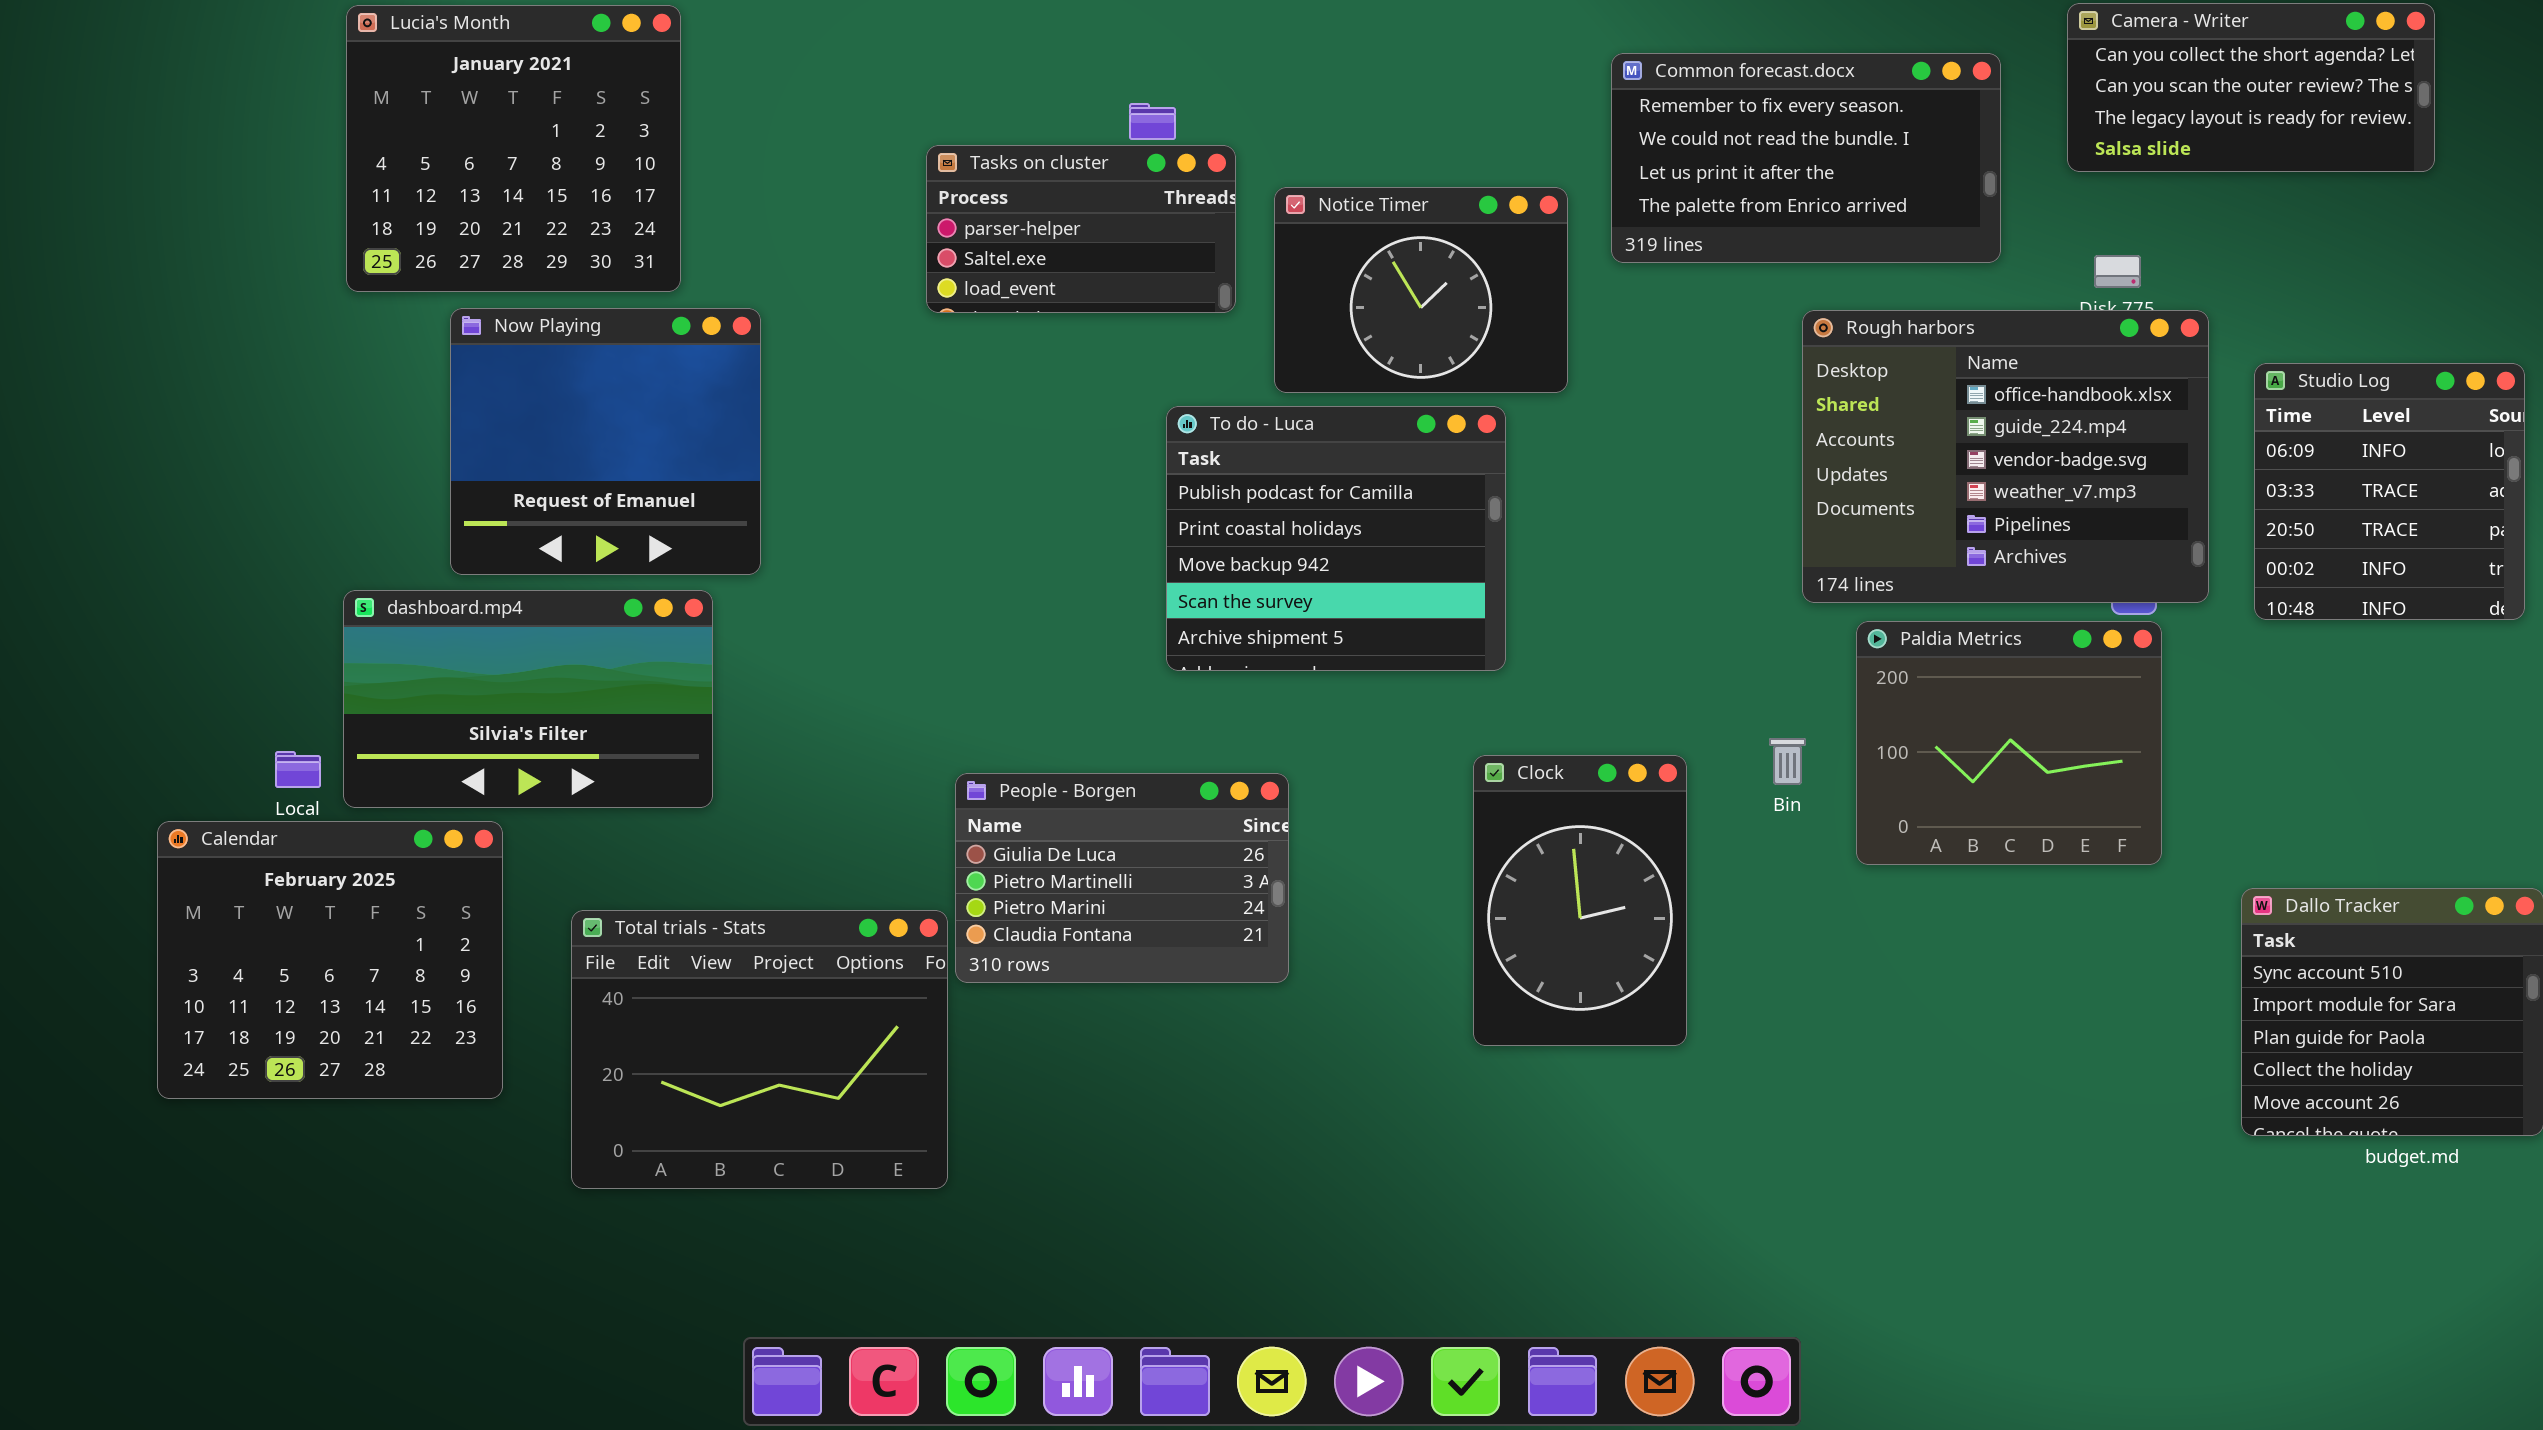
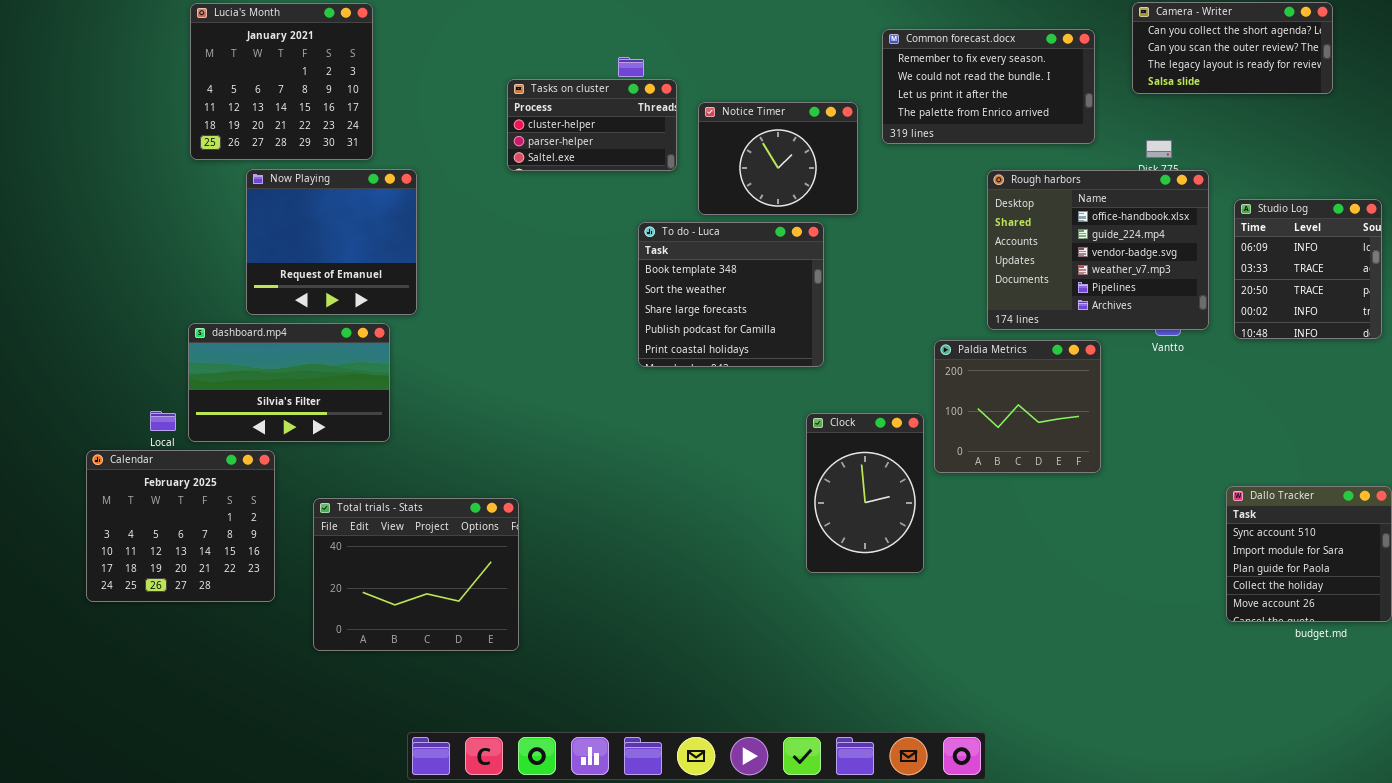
Tasks on cluster: [926,145,1236,313] -> [507,79,677,171], scrolled up 1 row
To do - Luca: [1166,406,1506,671] -> [638,222,824,367], scrolled up 3 rows
Paldia Metrics: [1856,621,2162,865] -> [934,340,1101,473], moved
People - Borgen: [955,773,1289,983] -> none, closed

